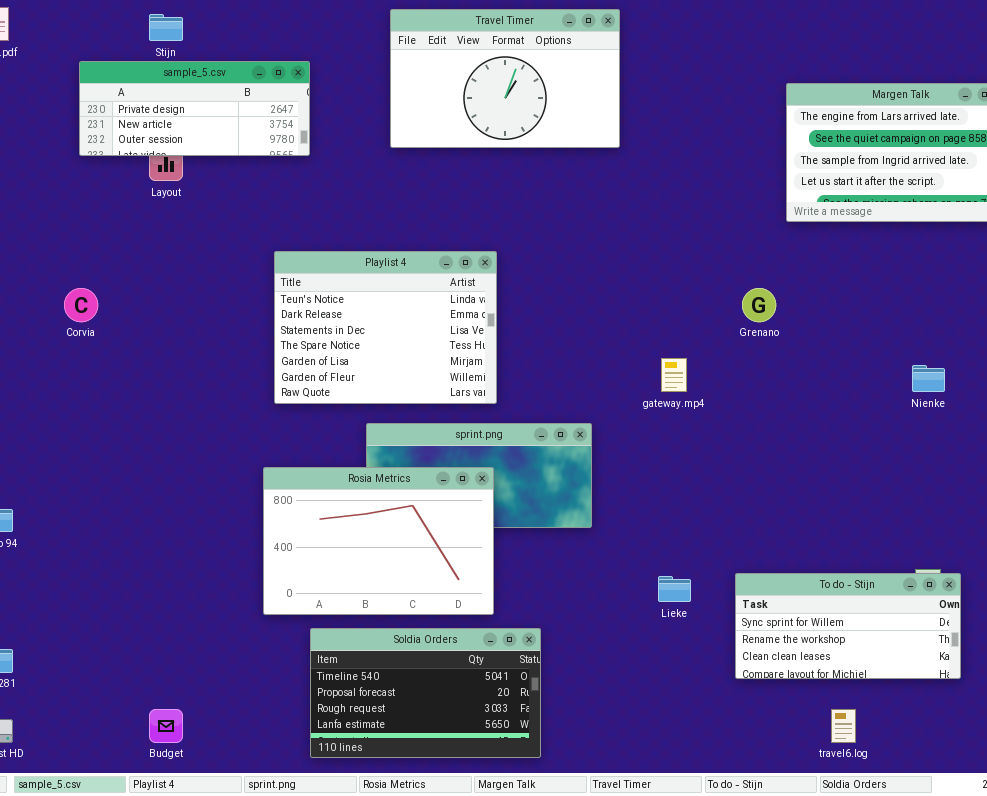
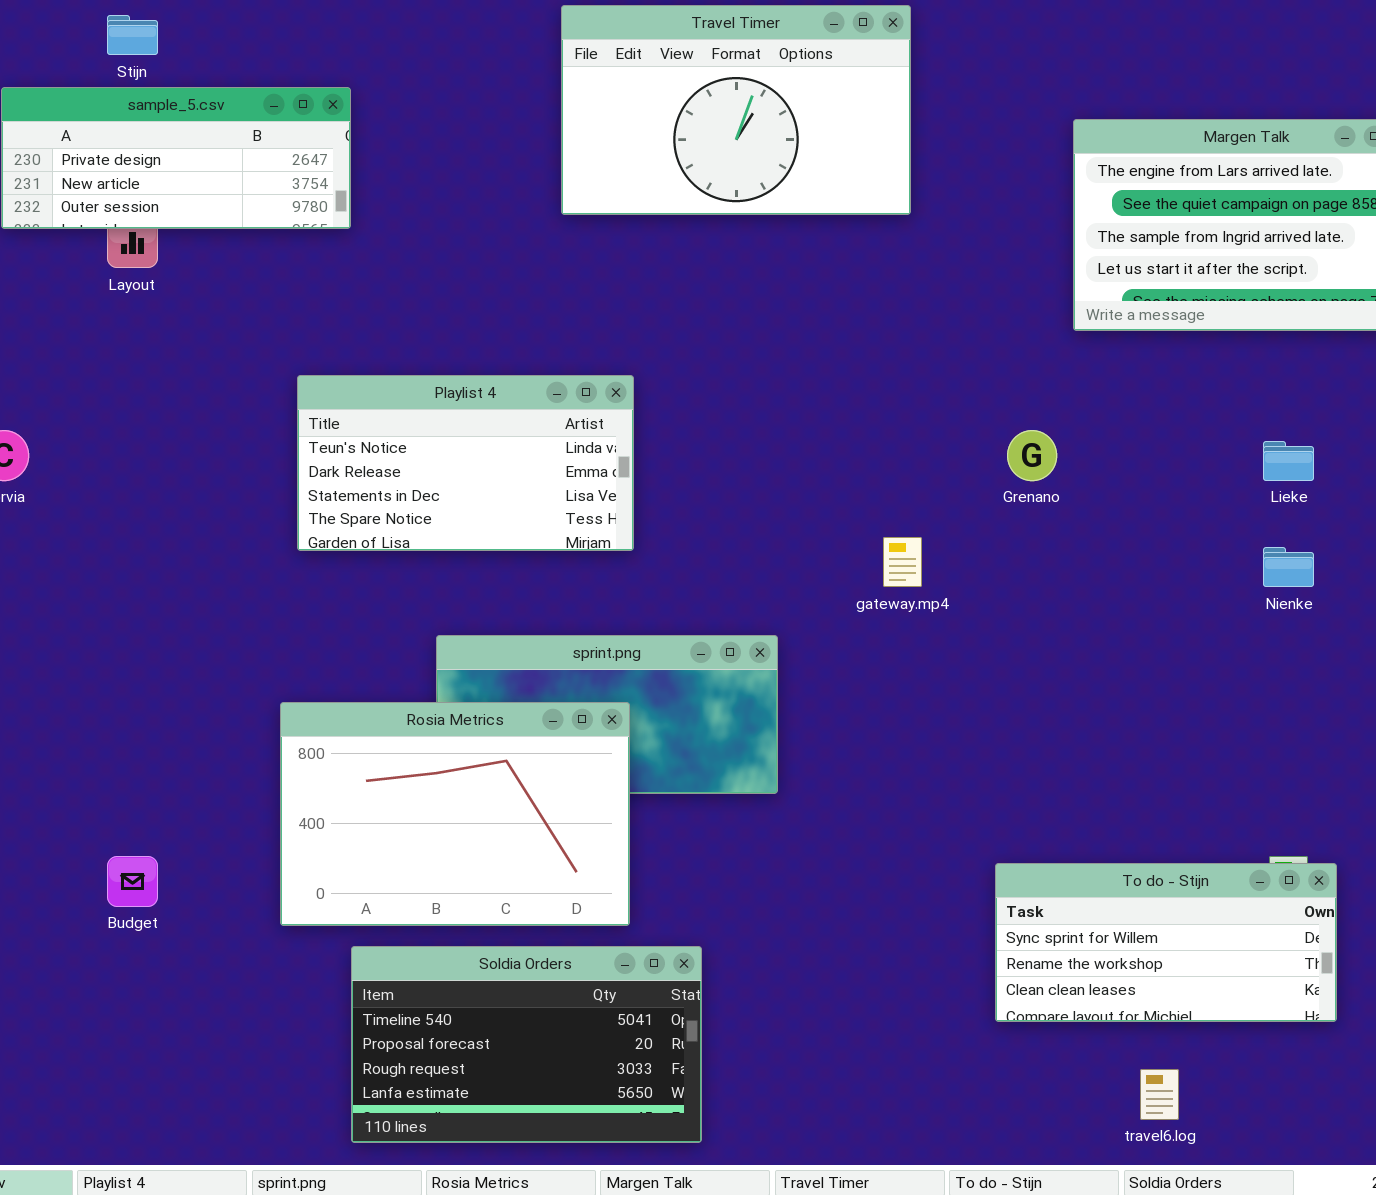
Travel Timer: [390,9,620,148] -> [561,5,911,215], moved
Playlist 4: [274,251,497,404] -> [297,375,634,551], resized
Lieke: [658,576,691,602] -> [1263,441,1314,481], moved
Budget: [149,709,183,743] -> [107,856,158,907], moved

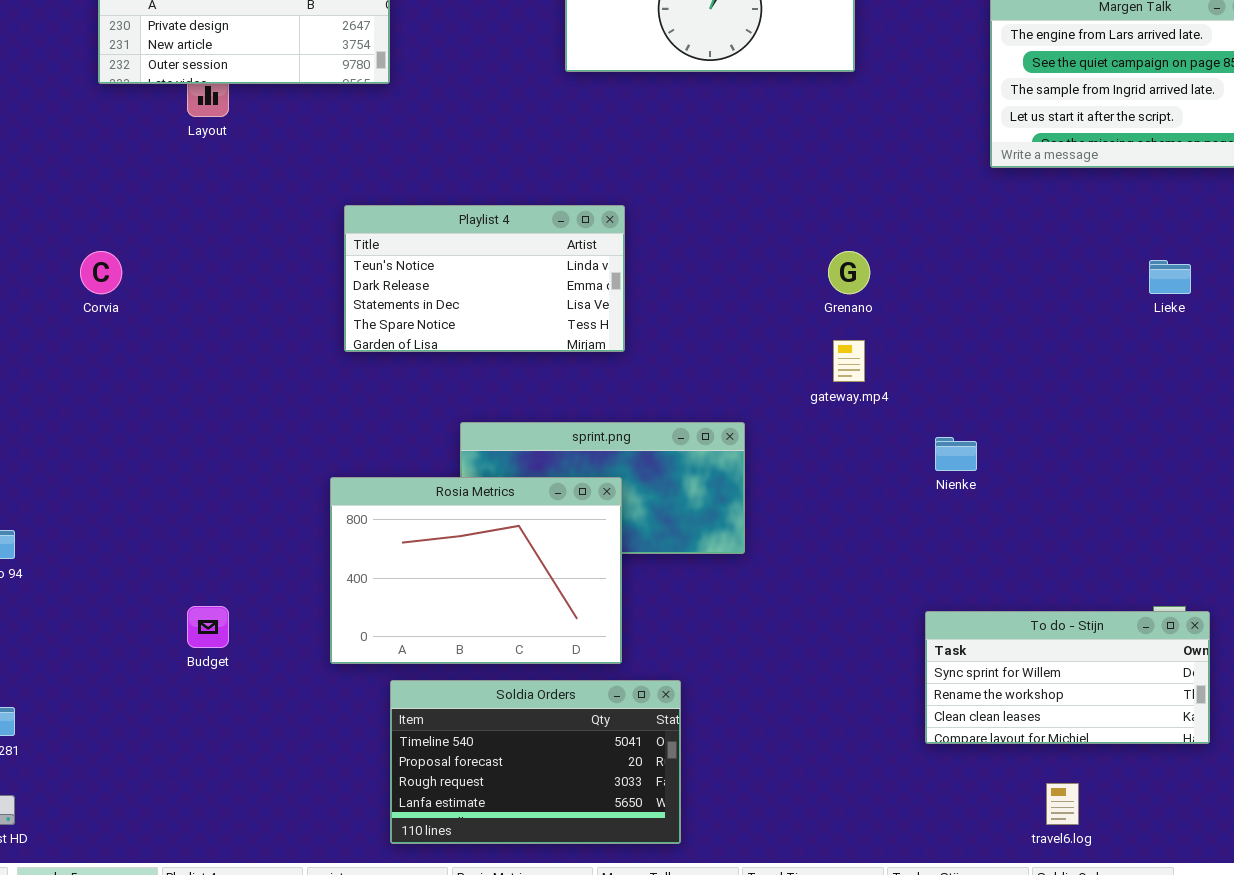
Grenano: [1007,430,1057,481] -> [828,251,870,294], moved
Nienke: [1263,547,1314,587] -> [935,437,977,471], moved

